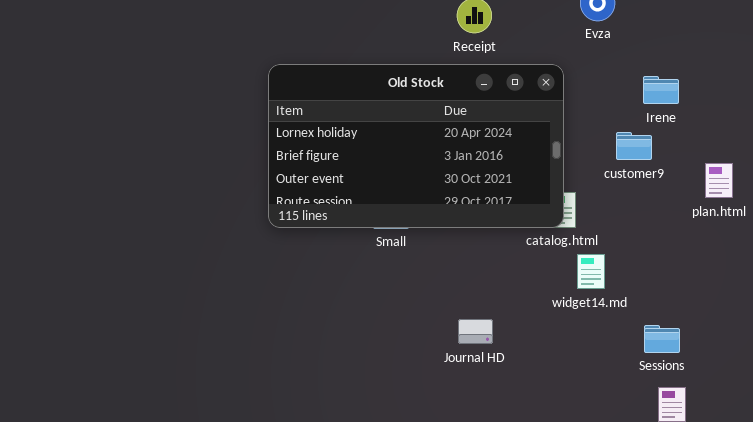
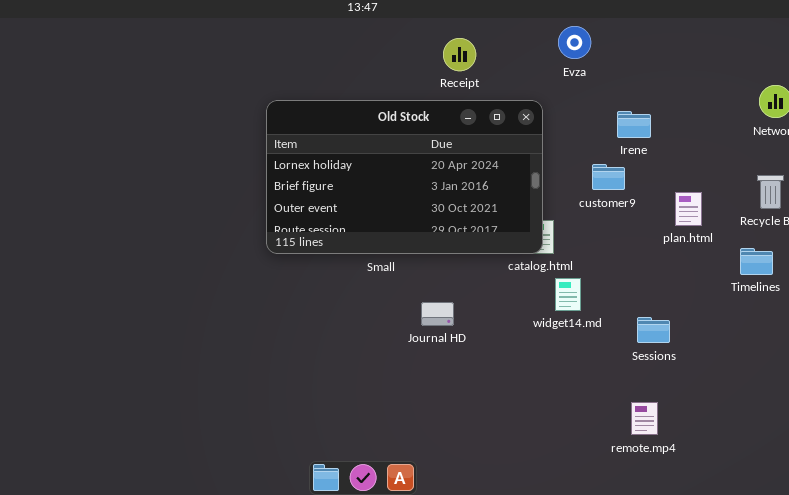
Journal HD: [458,319,493,344] -> [421,302,454,326], moved
Sessions: [644,325,680,353] -> [637,317,670,343], moved

